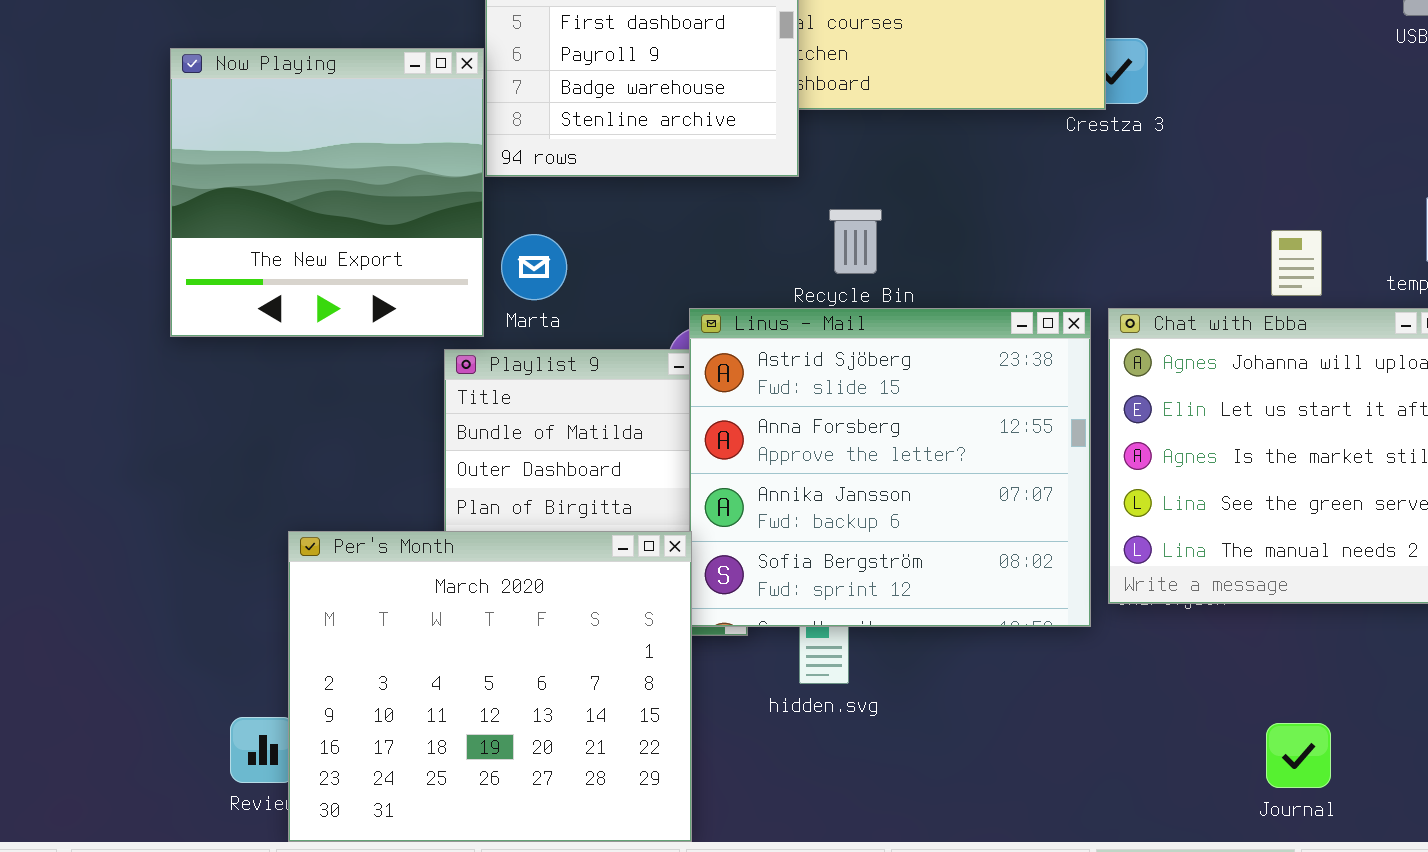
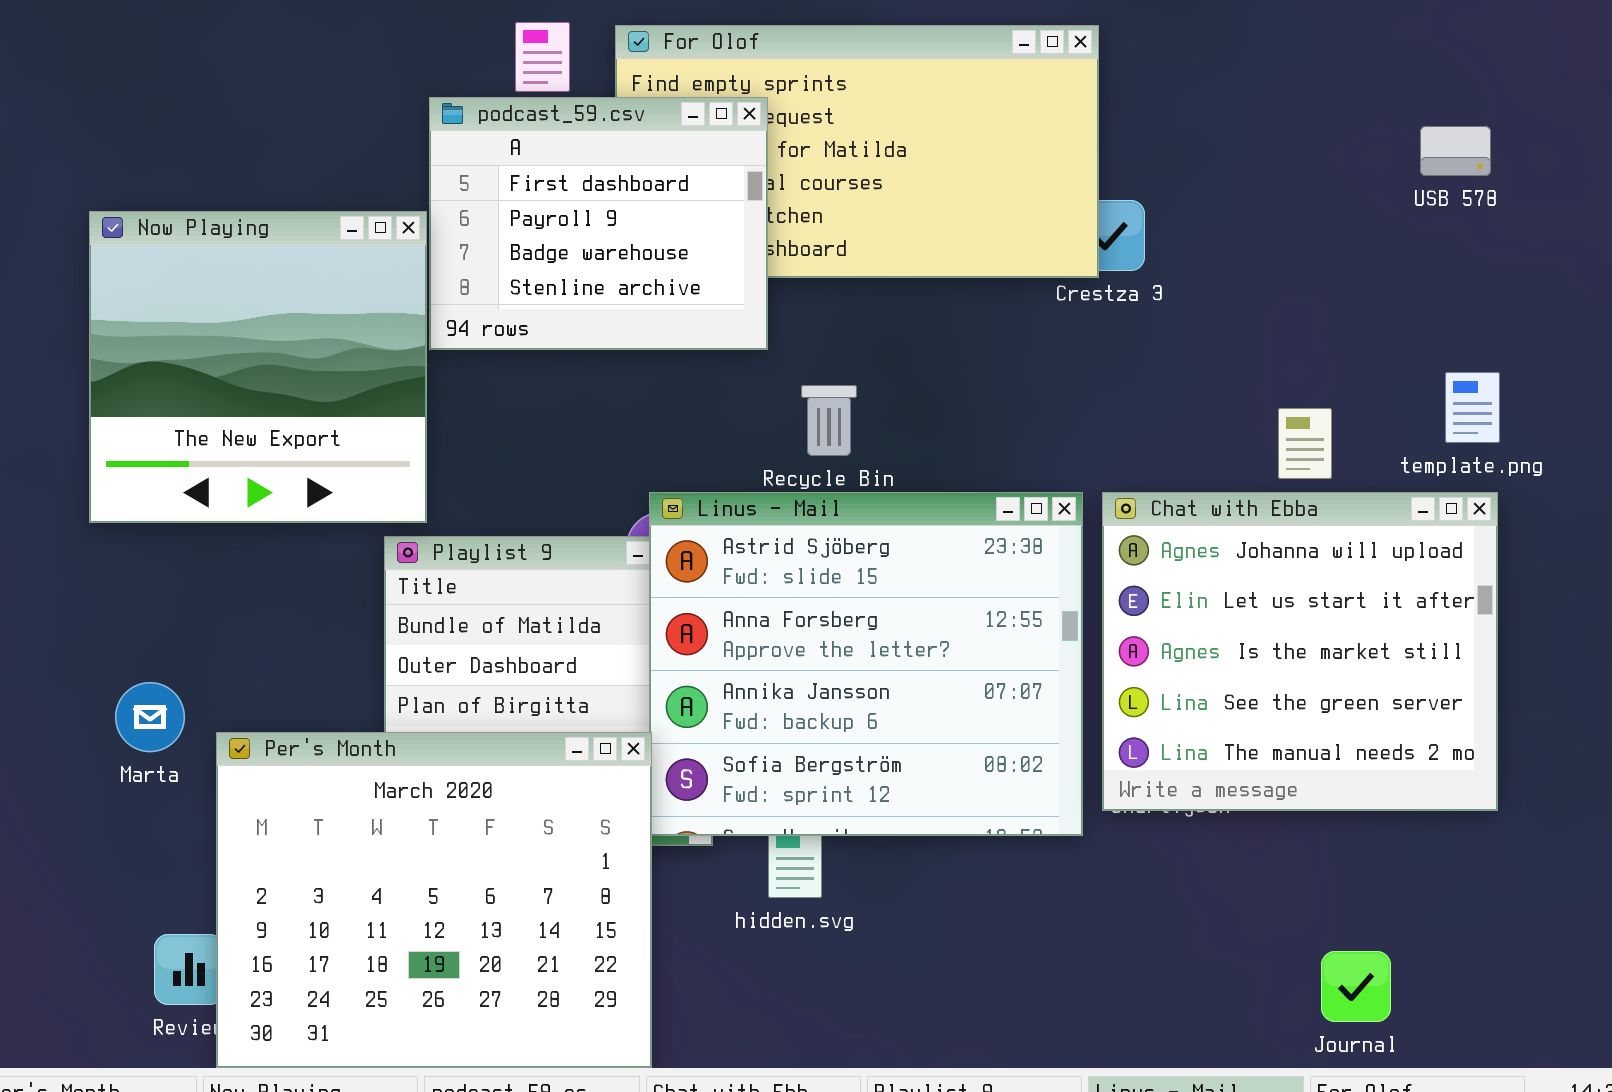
Marta: [501,234,567,300] -> [115,682,185,752], moved
Journal: [1266,723,1331,788] -> [1321,951,1391,1022], moved

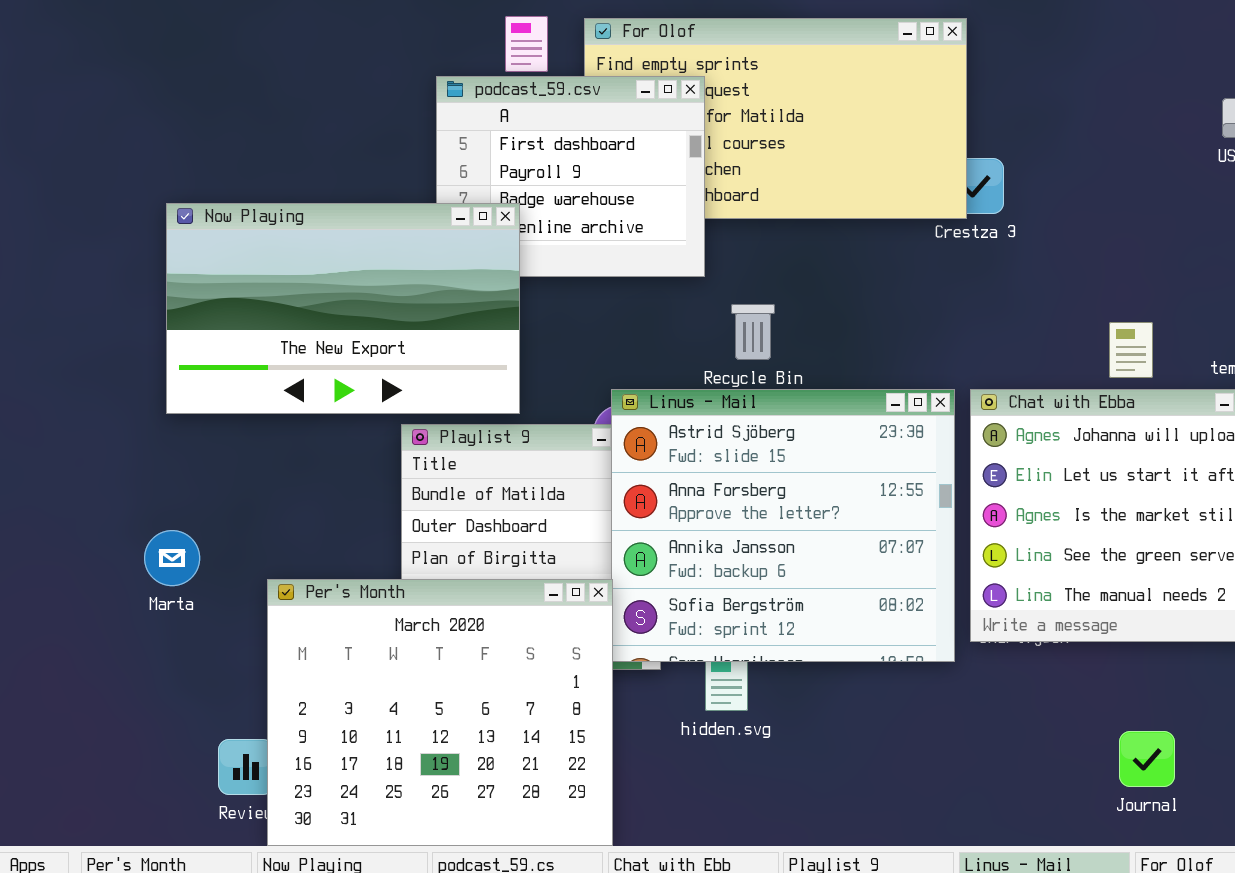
Now Playing: [89,211,427,523] -> [166,203,520,414], resized
Marta: [115,682,185,752] -> [144,530,200,586], moved
Journal: [1321,951,1391,1022] -> [1119,731,1175,787], moved

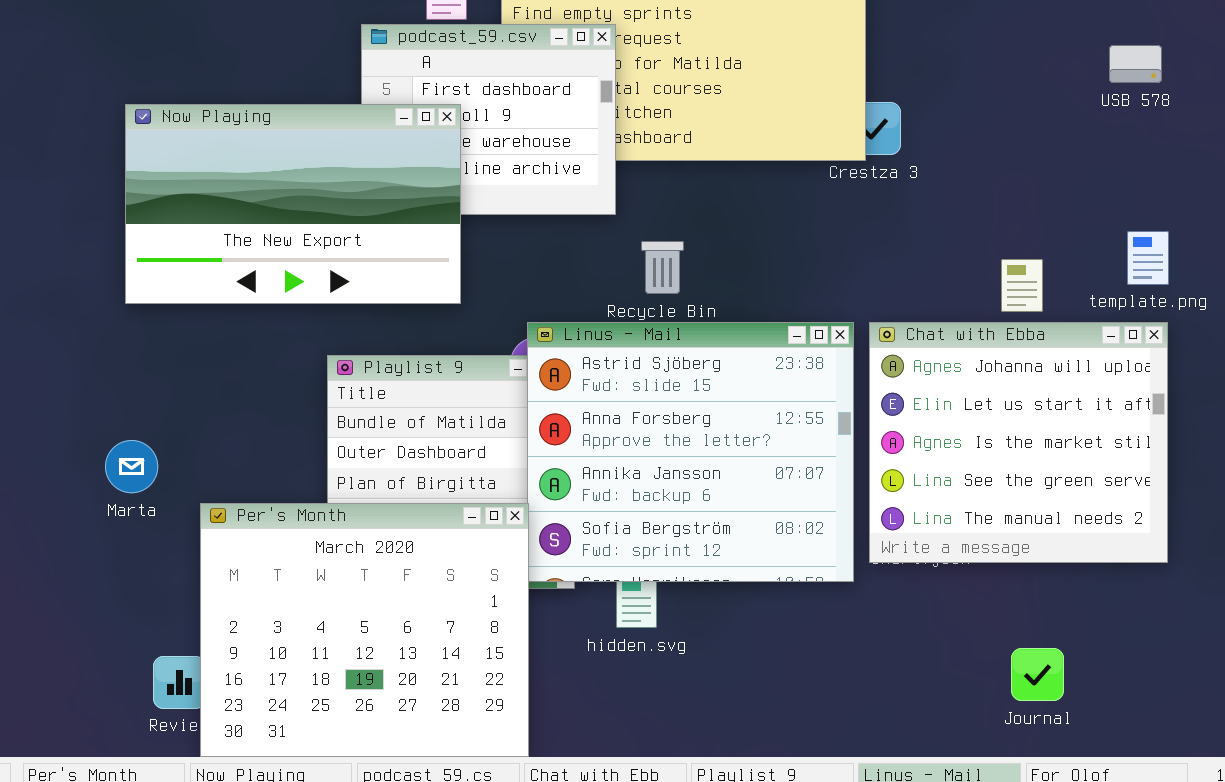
Now Playing: [166,203,520,414] -> [125,104,461,304], moved
Marta: [144,530,200,586] -> [105,440,158,493], moved

